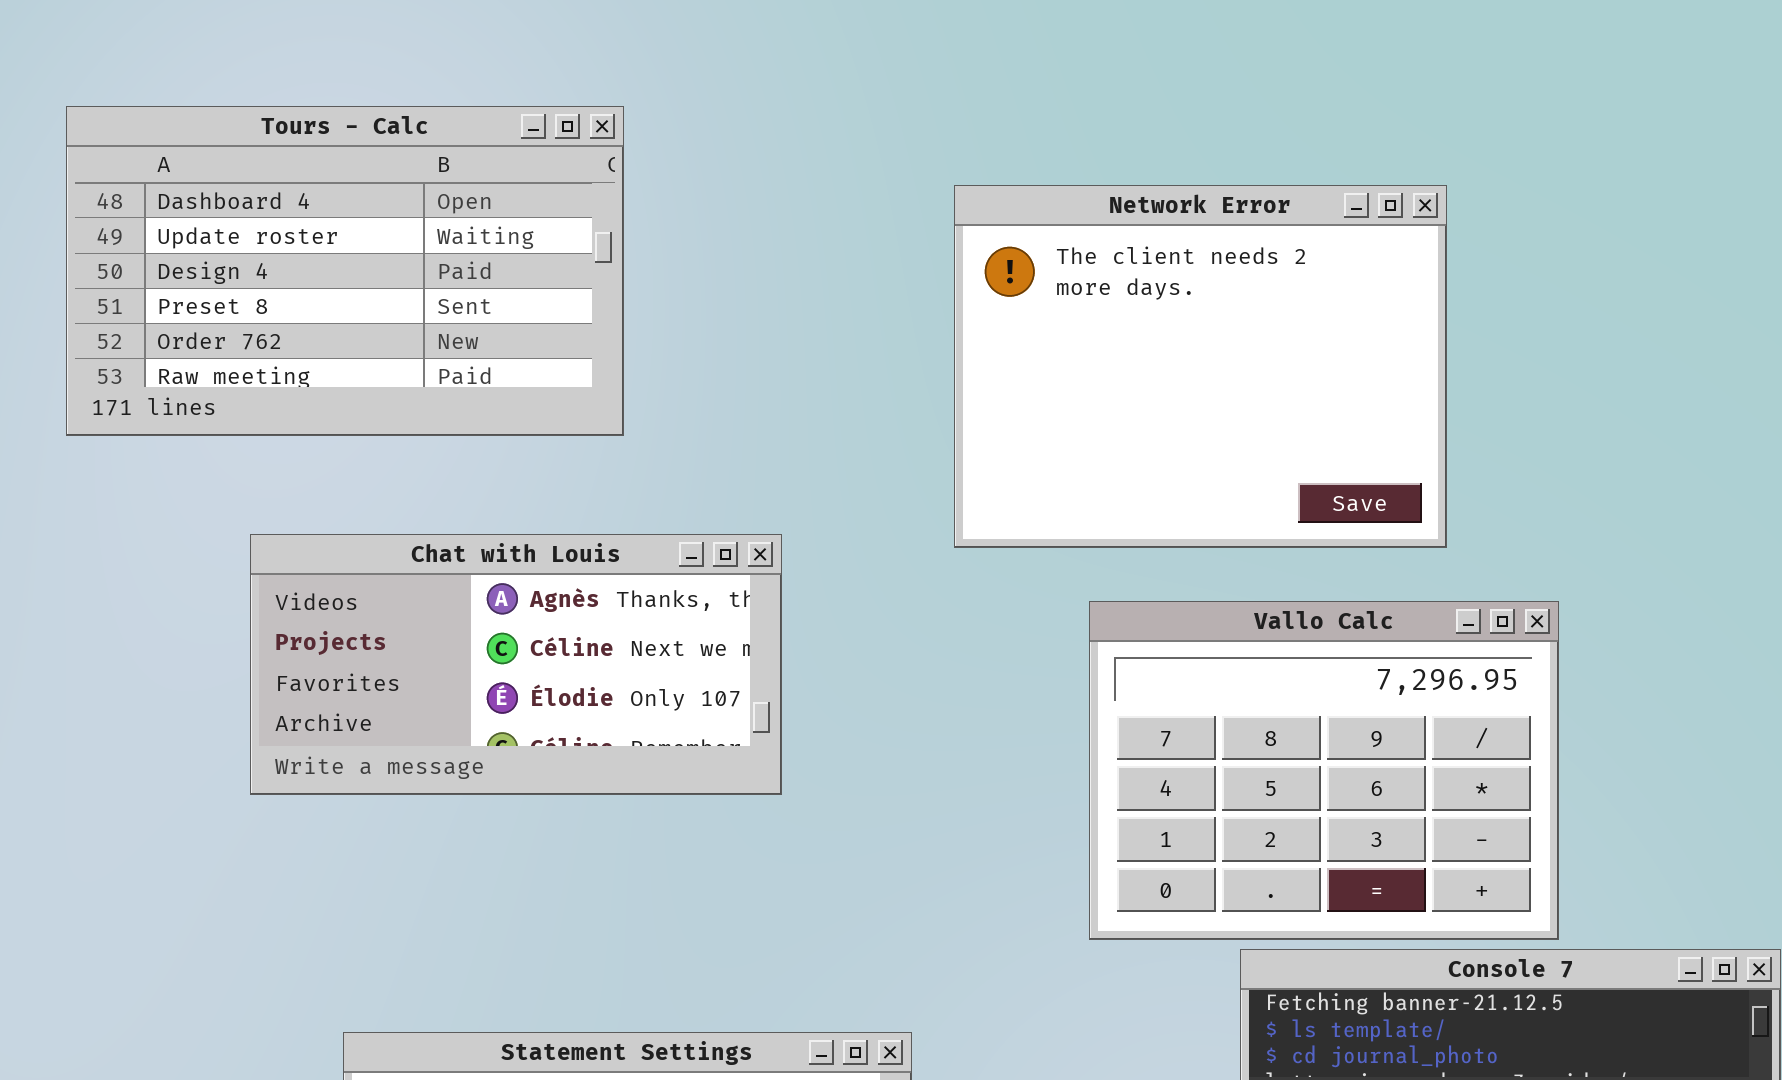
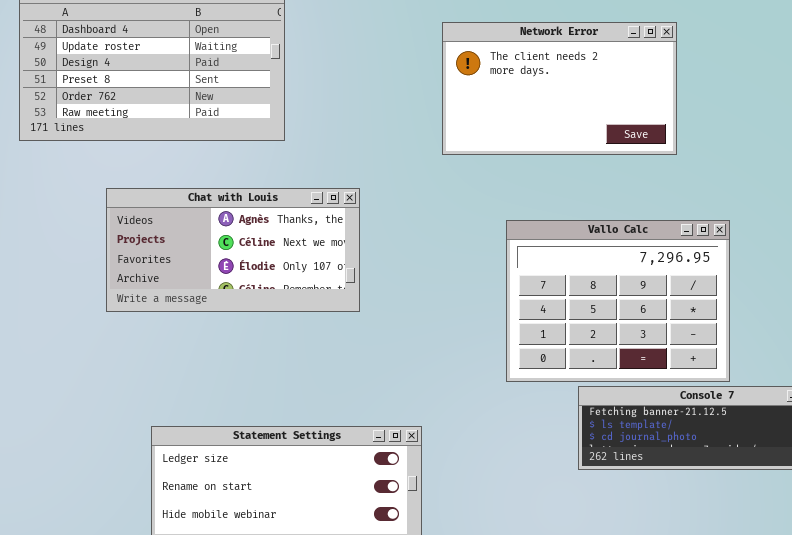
Network Error: [954,185,1447,548] -> [442,22,677,155], resized

